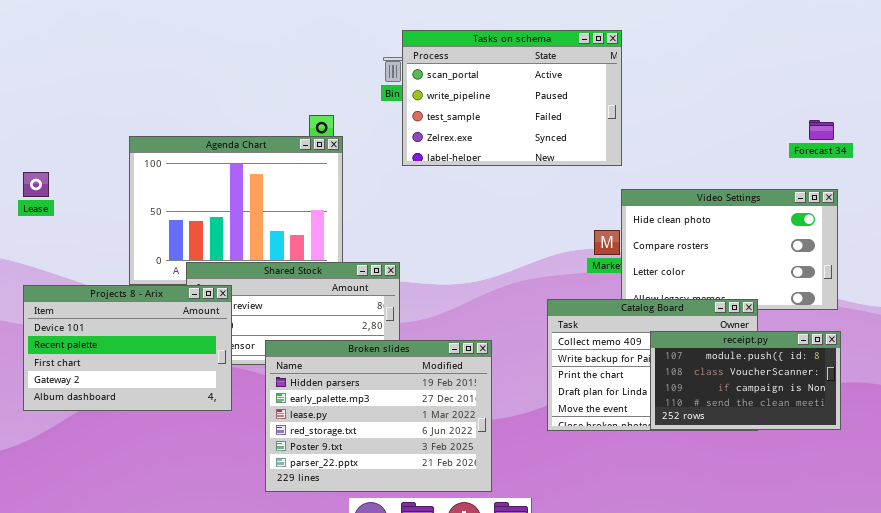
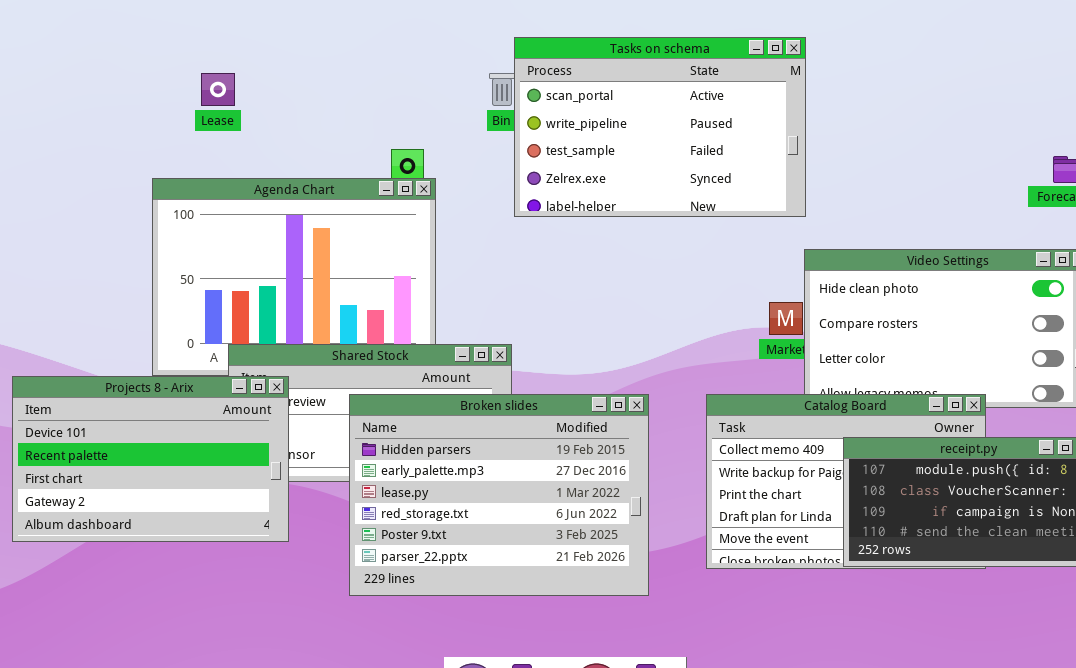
Lease: [23,172,49,197] -> [201,73,235,106], moved
Broken slides: [265,340,492,492] -> [349,394,649,596], moved

